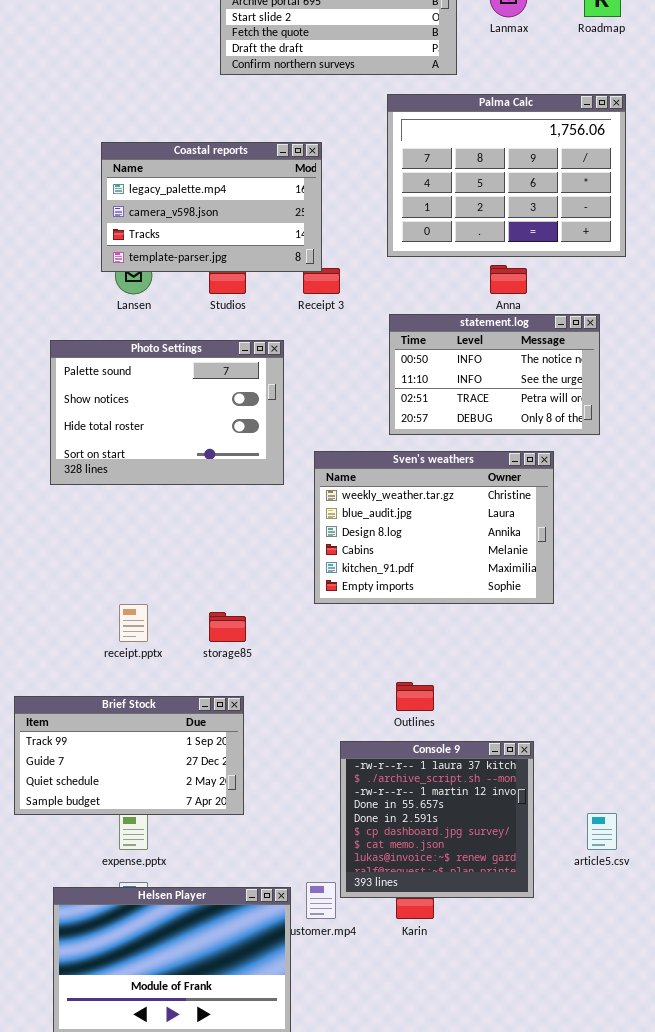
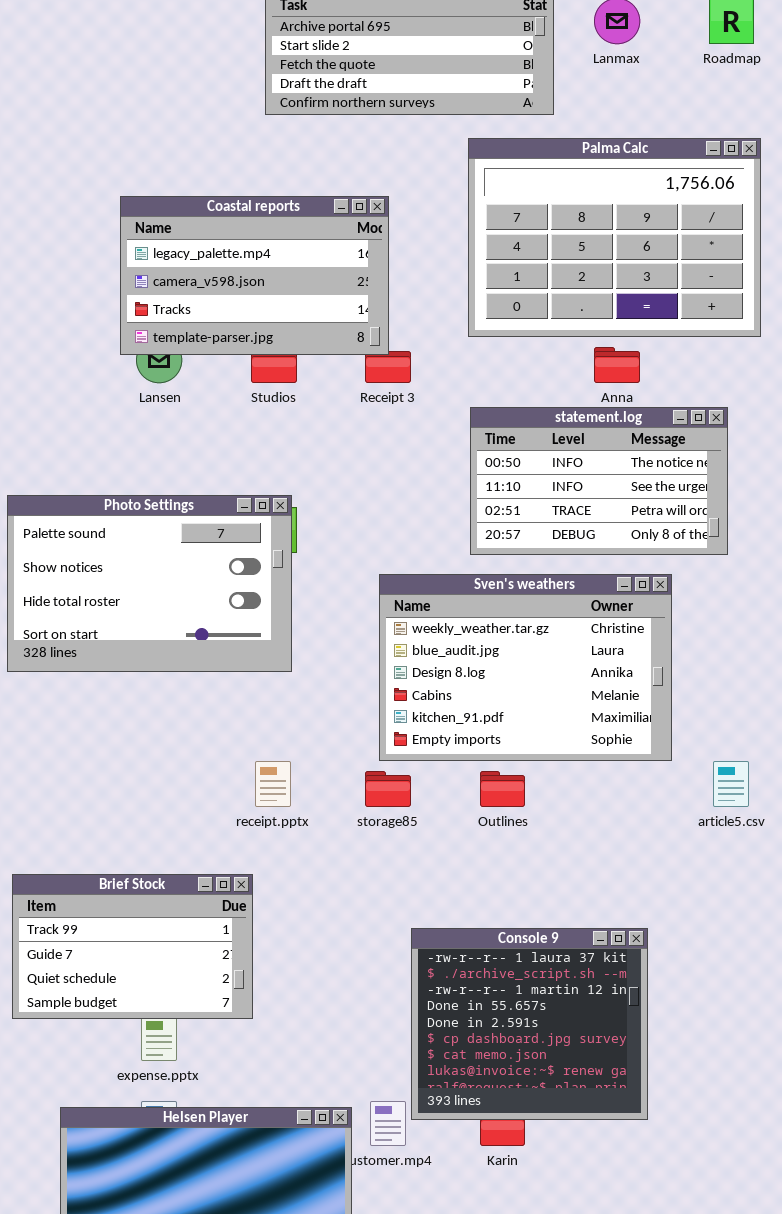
Photo Settings: [50,340,284,485] -> [7,495,292,672], moved
receipt.pptx: [119,604,148,642] -> [255,761,291,807], moved
storage85: [209,612,246,642] -> [365,771,411,807], moved
Outlines: [396,682,434,711] -> [480,771,525,807], moved
Brief Stock: [14,696,244,815] -> [12,874,253,1019], resized
article5.csv: [587,813,617,850] -> [713,761,749,807], moved

